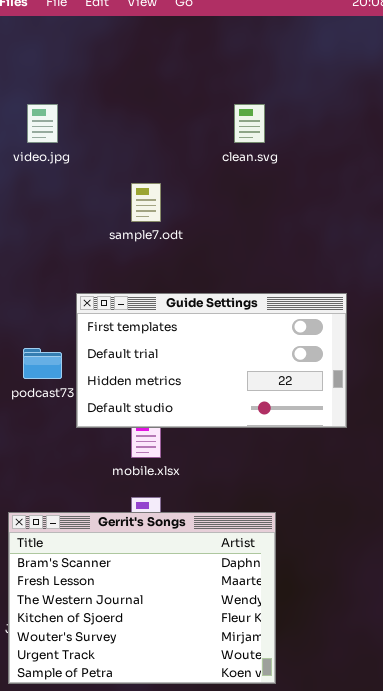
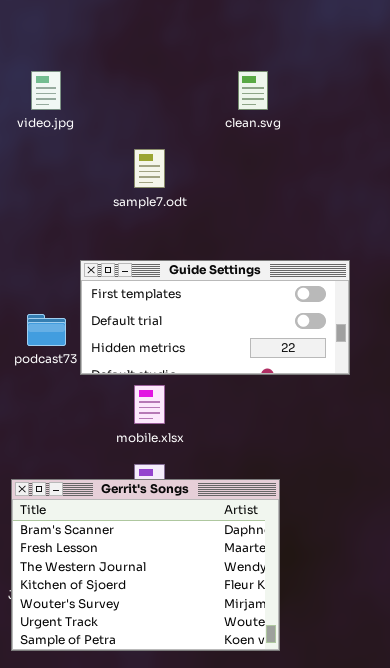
Guide Settings: [76,293,347,428] -> [80,260,350,375], resized

